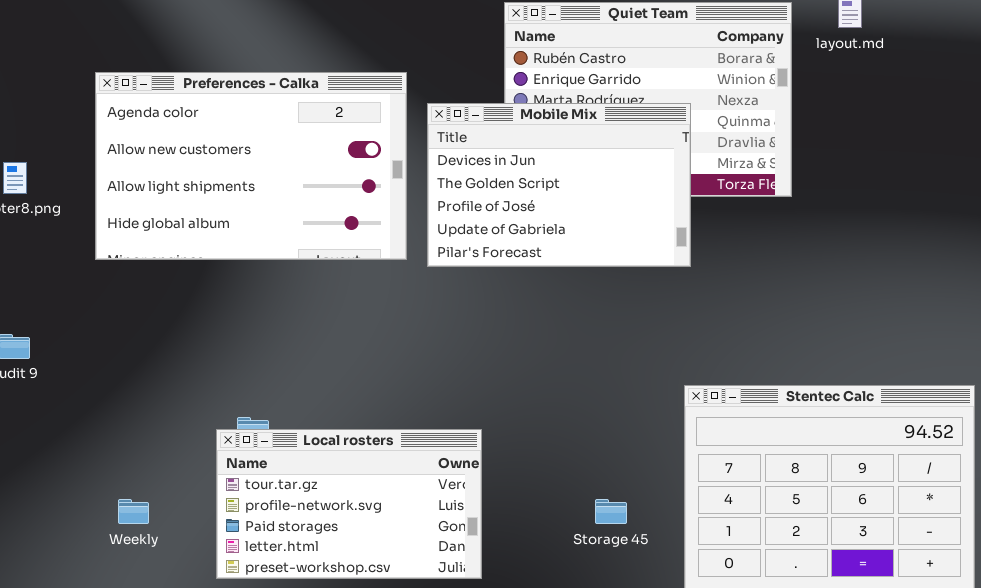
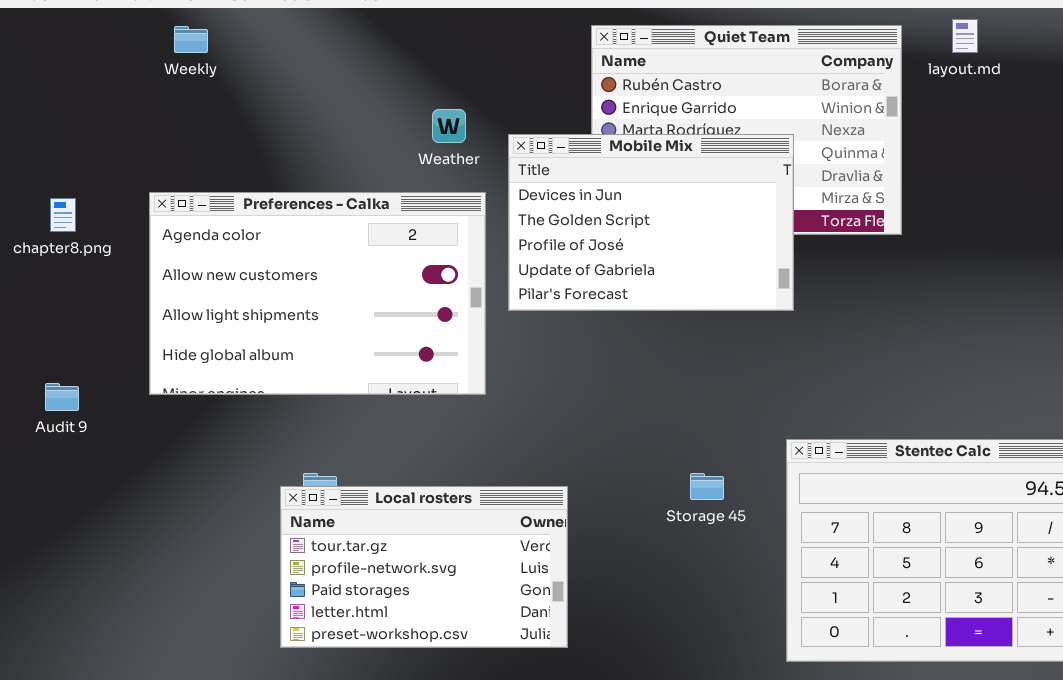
Preferences - Calka: [95,72,407,260] -> [149,192,486,395], moved
Weekly: [118,499,149,524] -> [174,26,208,53], moved
Storage 45: [595,499,627,524] -> [690,473,724,500], moved

